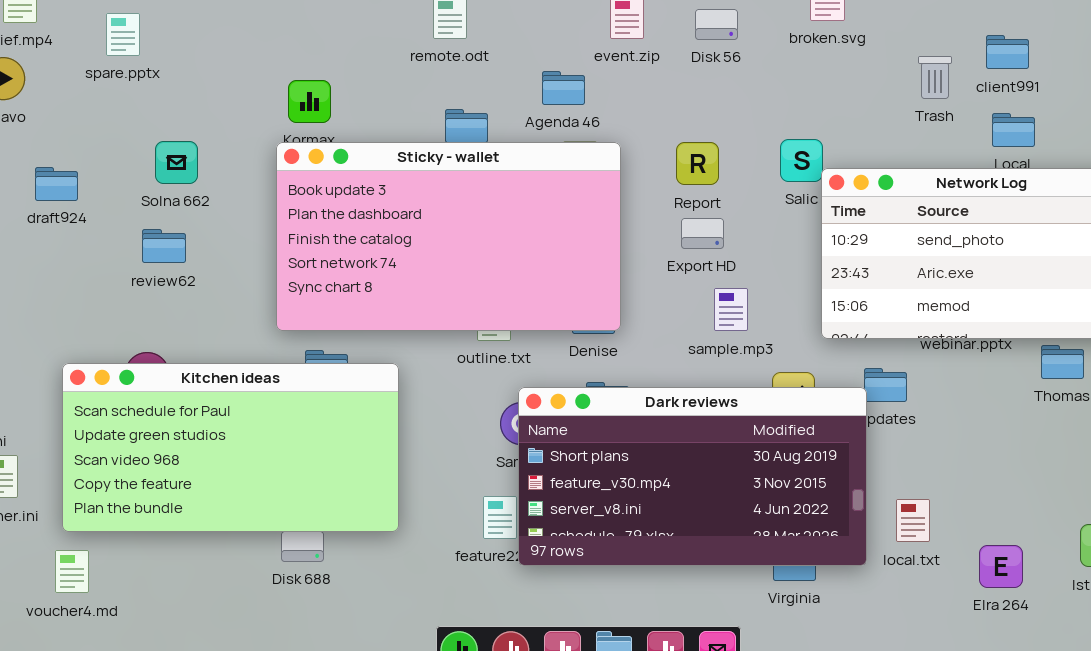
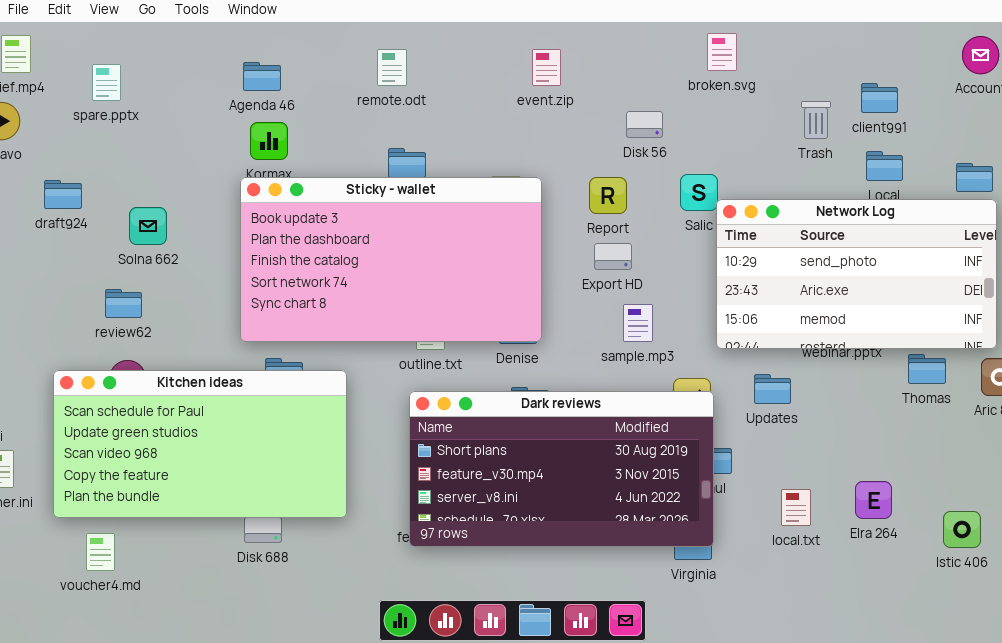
Disk 56: [695,9,738,40] -> [626,111,663,138], moved
Agenda 46: [542,71,585,105] -> [243,62,281,91], moved
Solna 662: [155,141,198,184] -> [129,207,167,245], moved
draft924: [35,167,78,201] -> [44,180,82,209], moved
review62: [142,229,186,263] -> [105,289,142,318], moved
Dark reviews: [518,387,867,566] -> [409,391,714,547], moved
Elra 264: [979,545,1023,588] -> [855,481,892,519], moved
voucher4.md: [55,550,89,593] -> [86,533,115,571], moved

